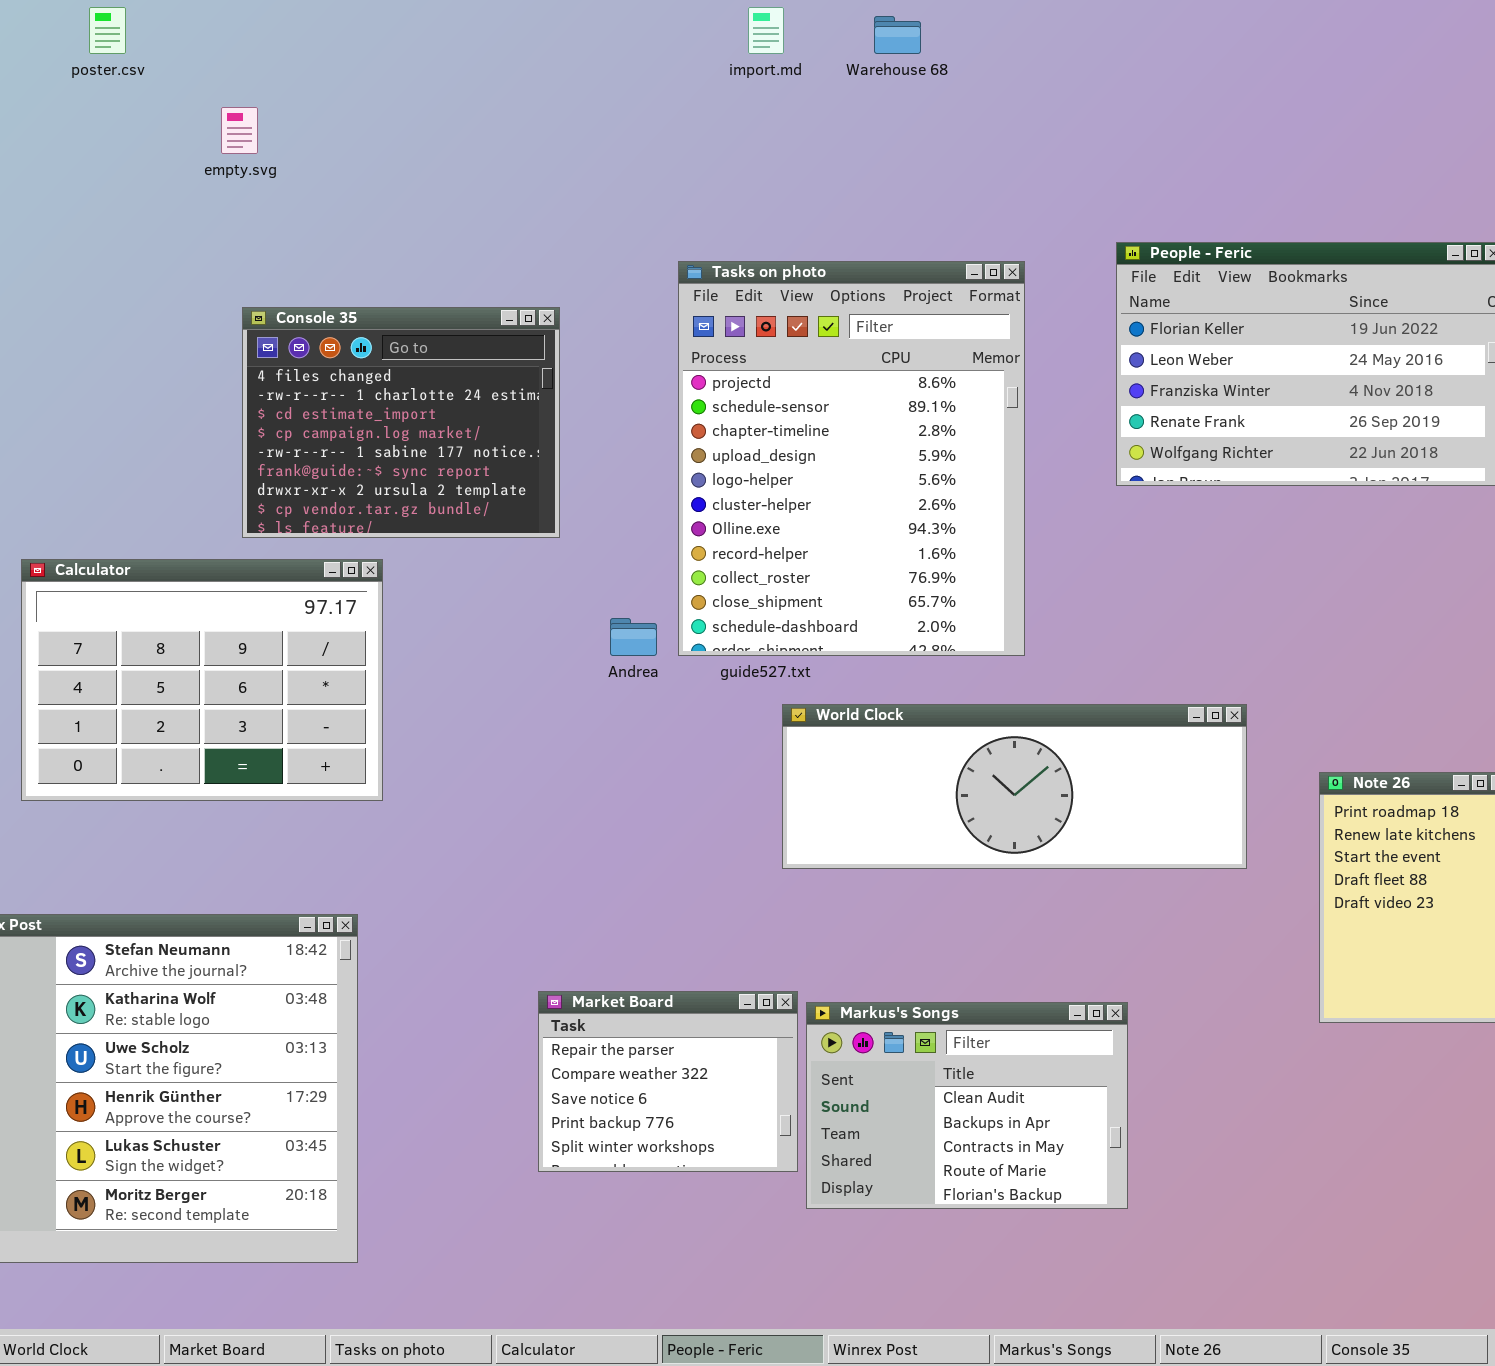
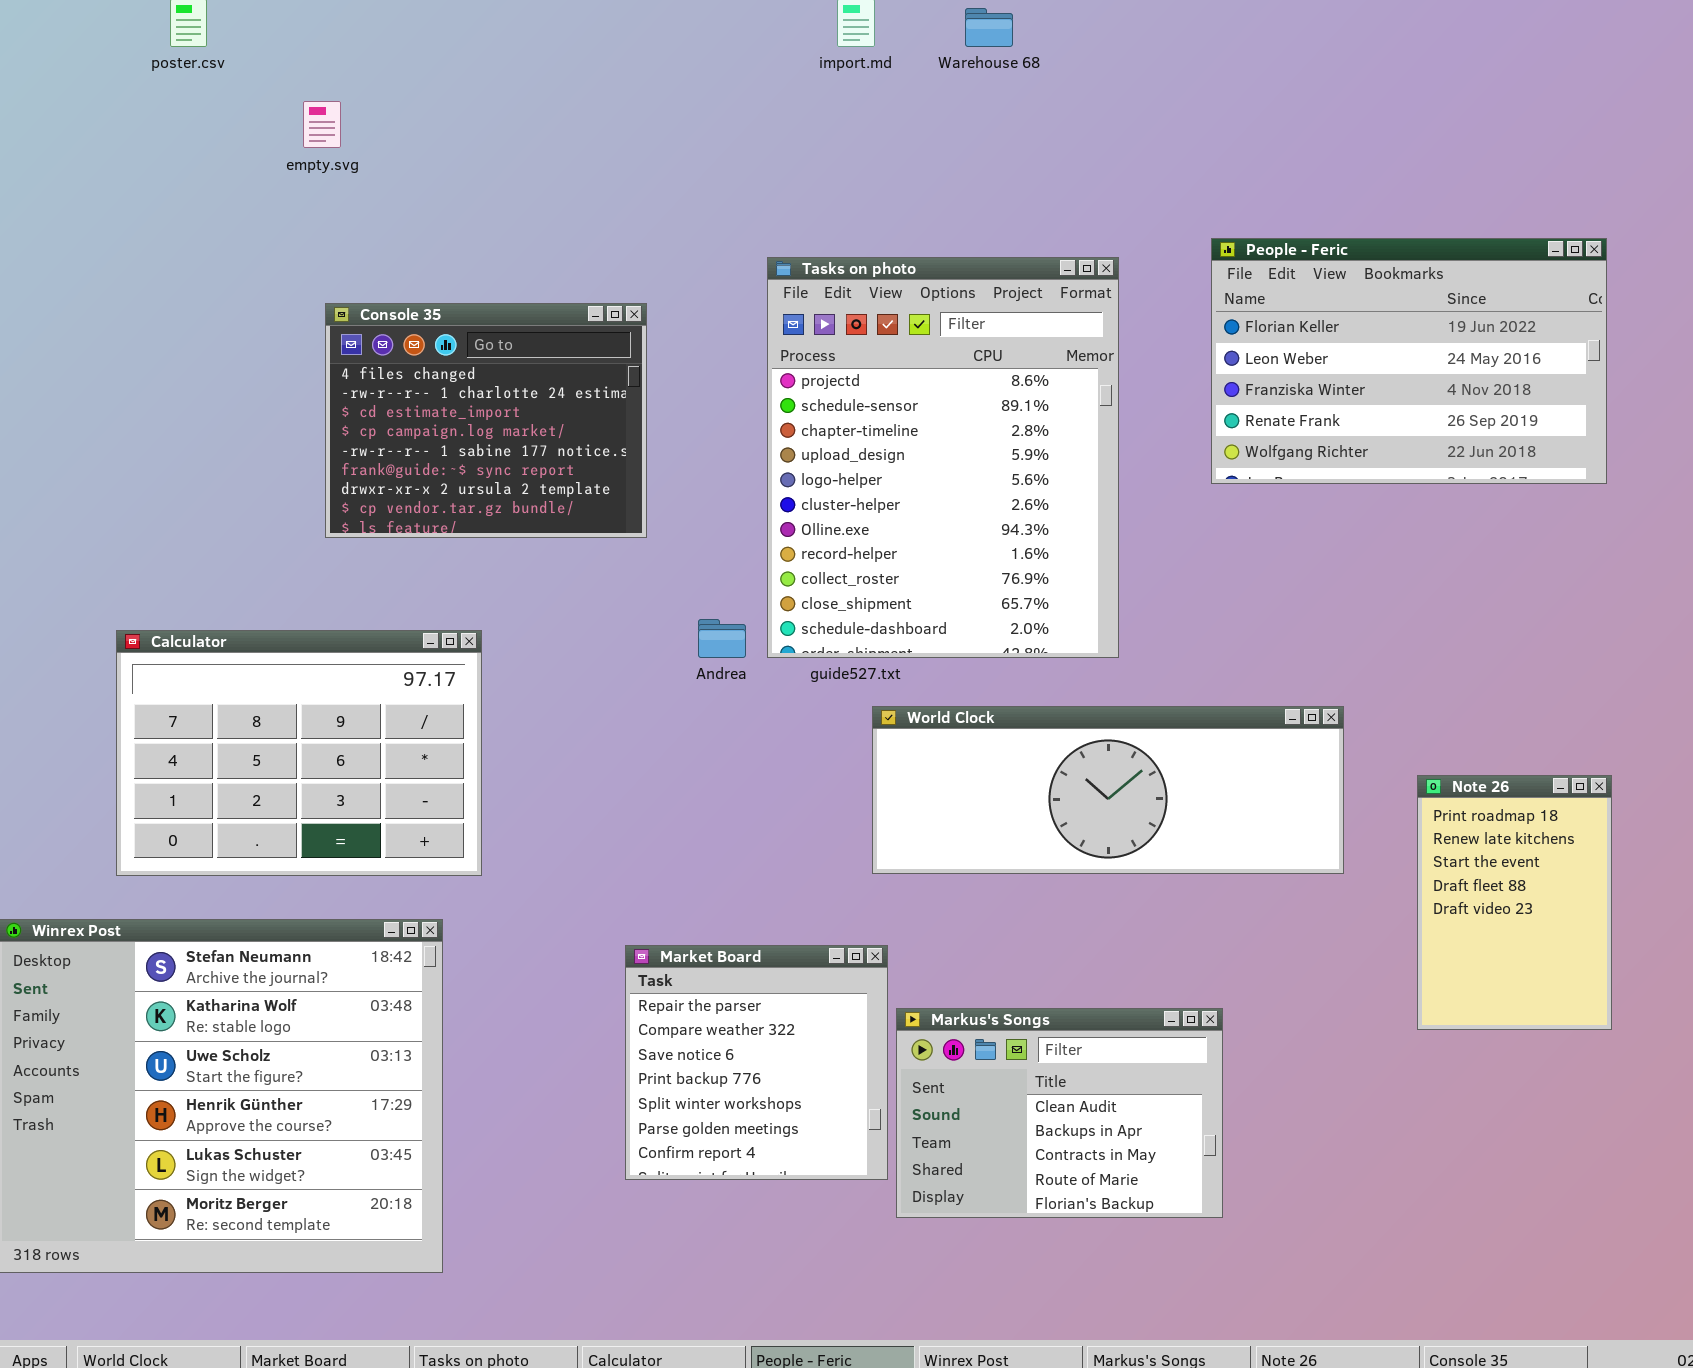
Calculator: [21,559,383,801] -> [116,630,482,876], moved
Market Board: [538,991,798,1172] -> [625,945,888,1180], resized

